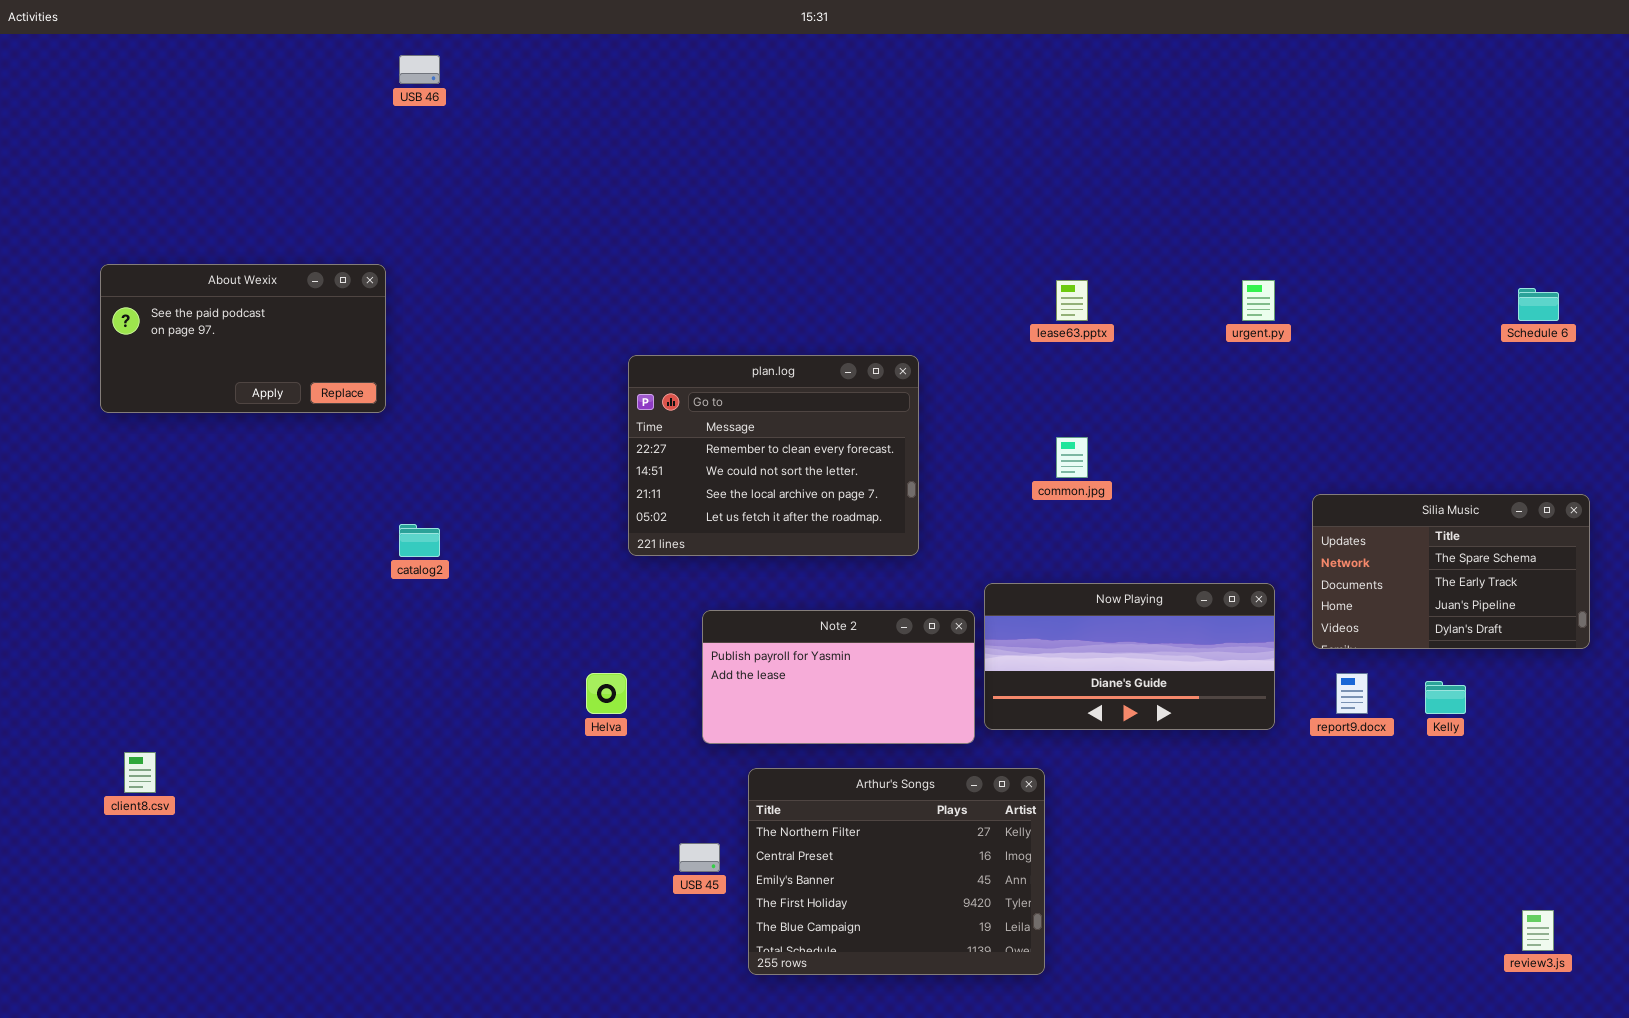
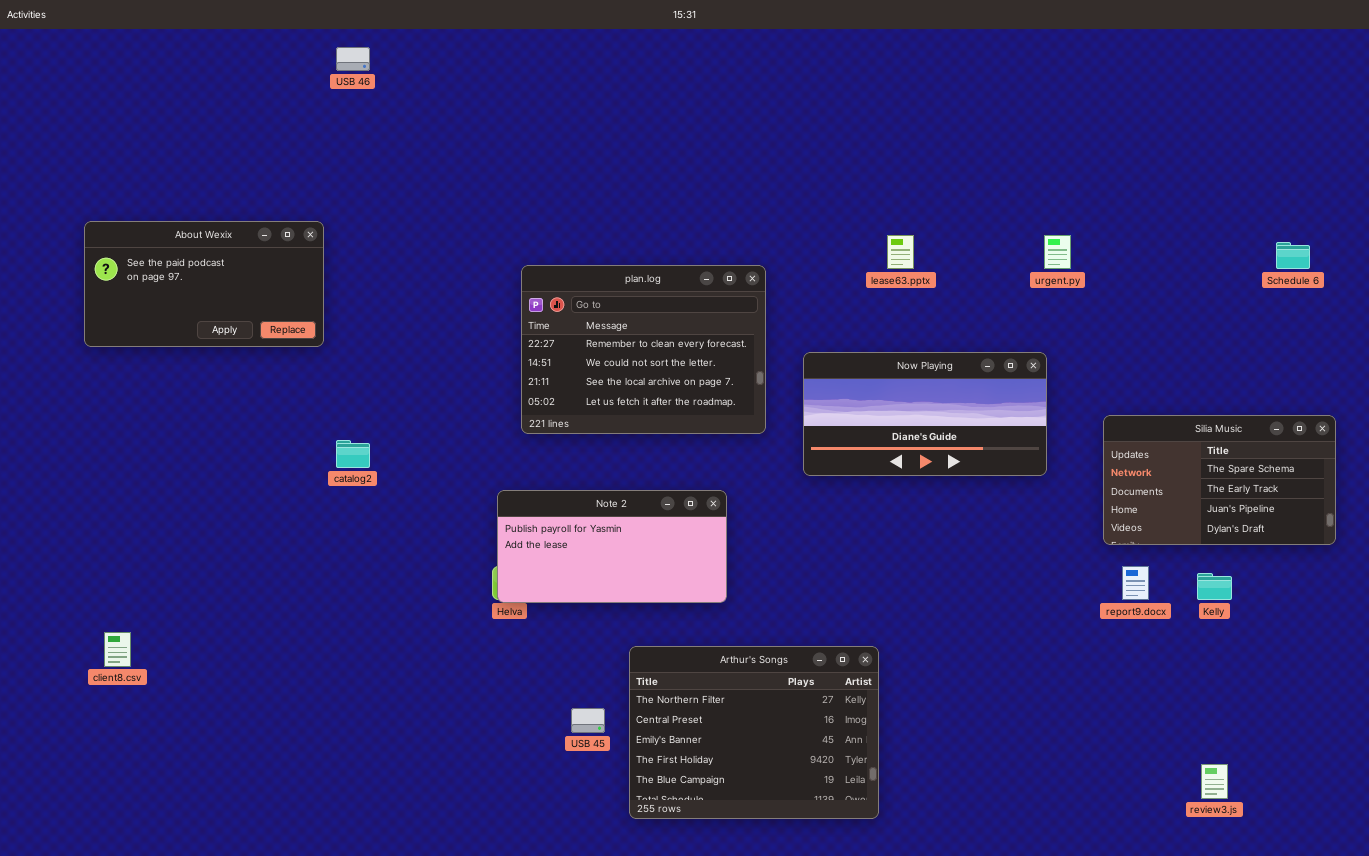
plan.log: [628,355,919,556] -> [521,265,766,434], moved
Now Playing: [984,583,1275,730] -> [803,352,1047,476], moved
Note 2: [702,610,975,744] -> [497,490,727,603], moved
review3.js: [1522,910,1554,951] -> [1201,764,1228,799], moved

